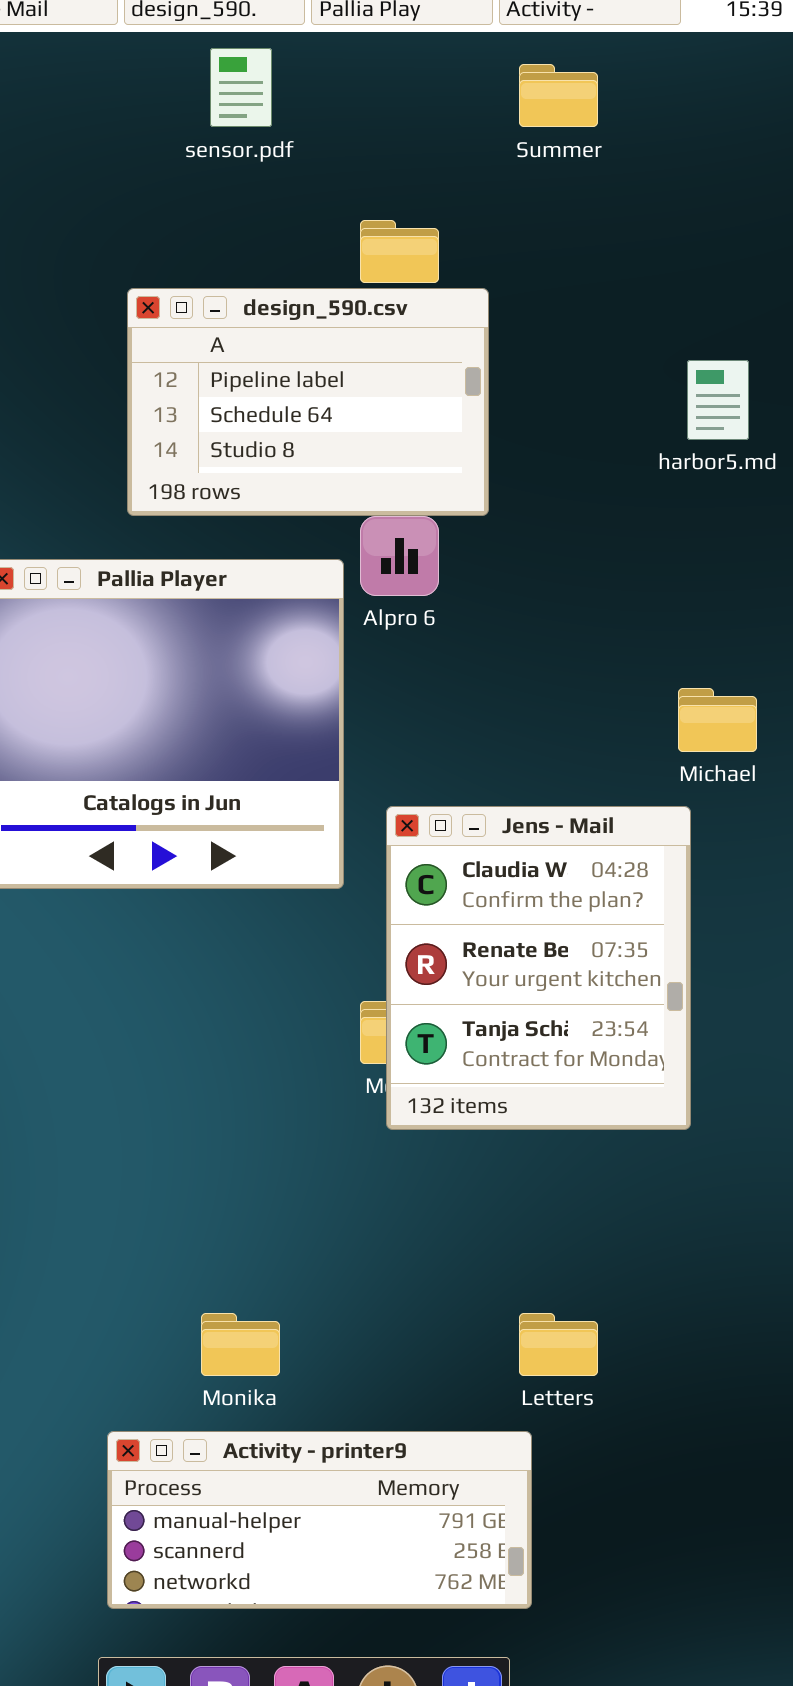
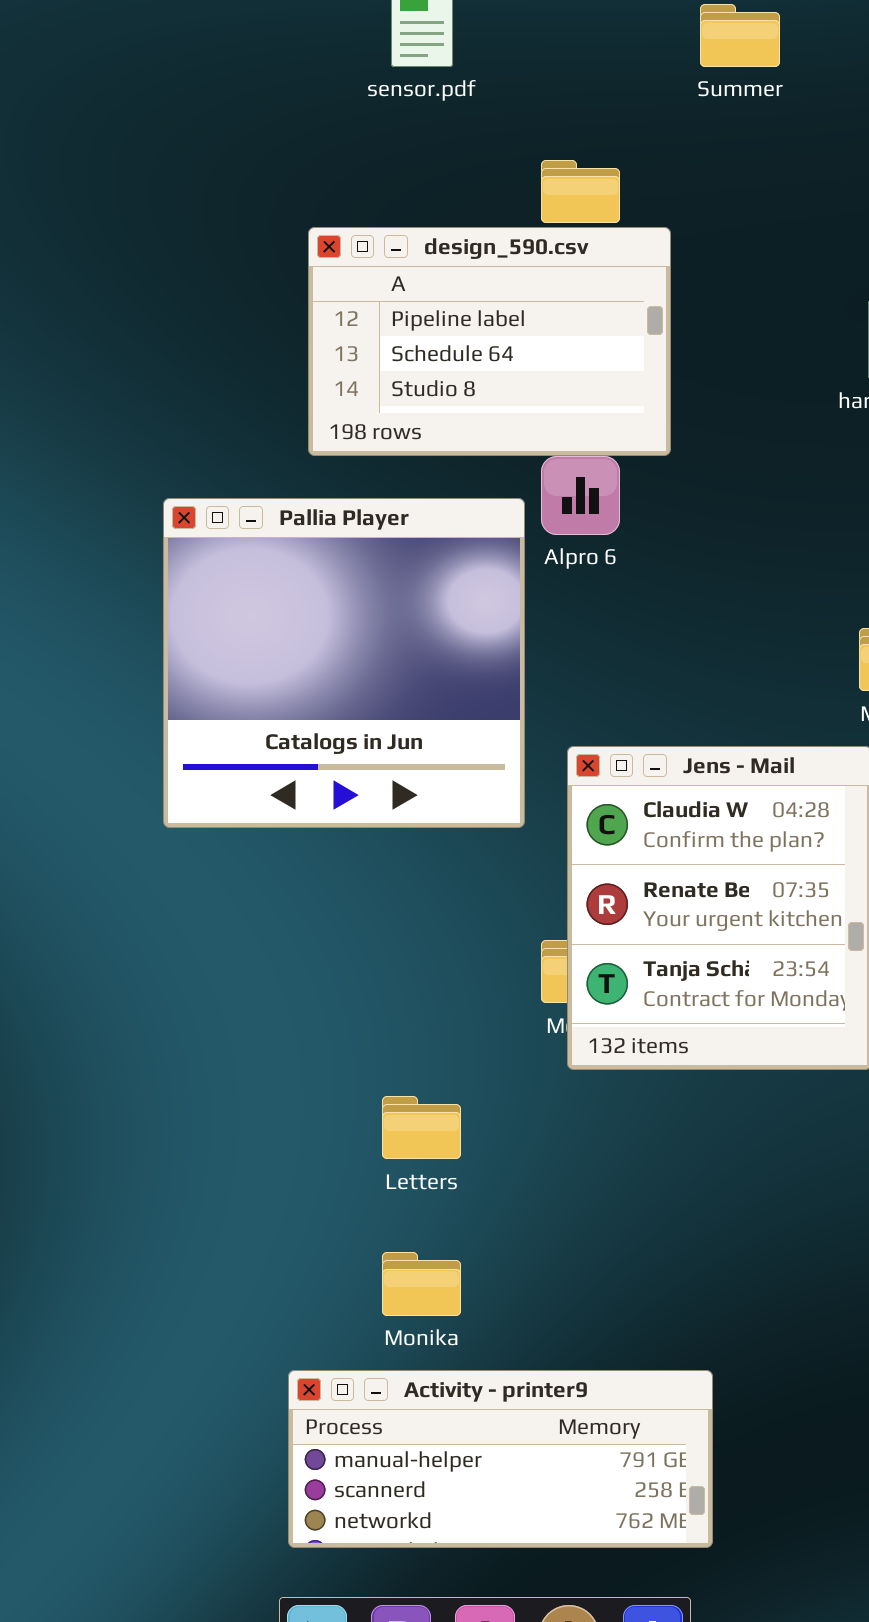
Letters: [519,1313,598,1376] -> [382,1096,461,1159], moved

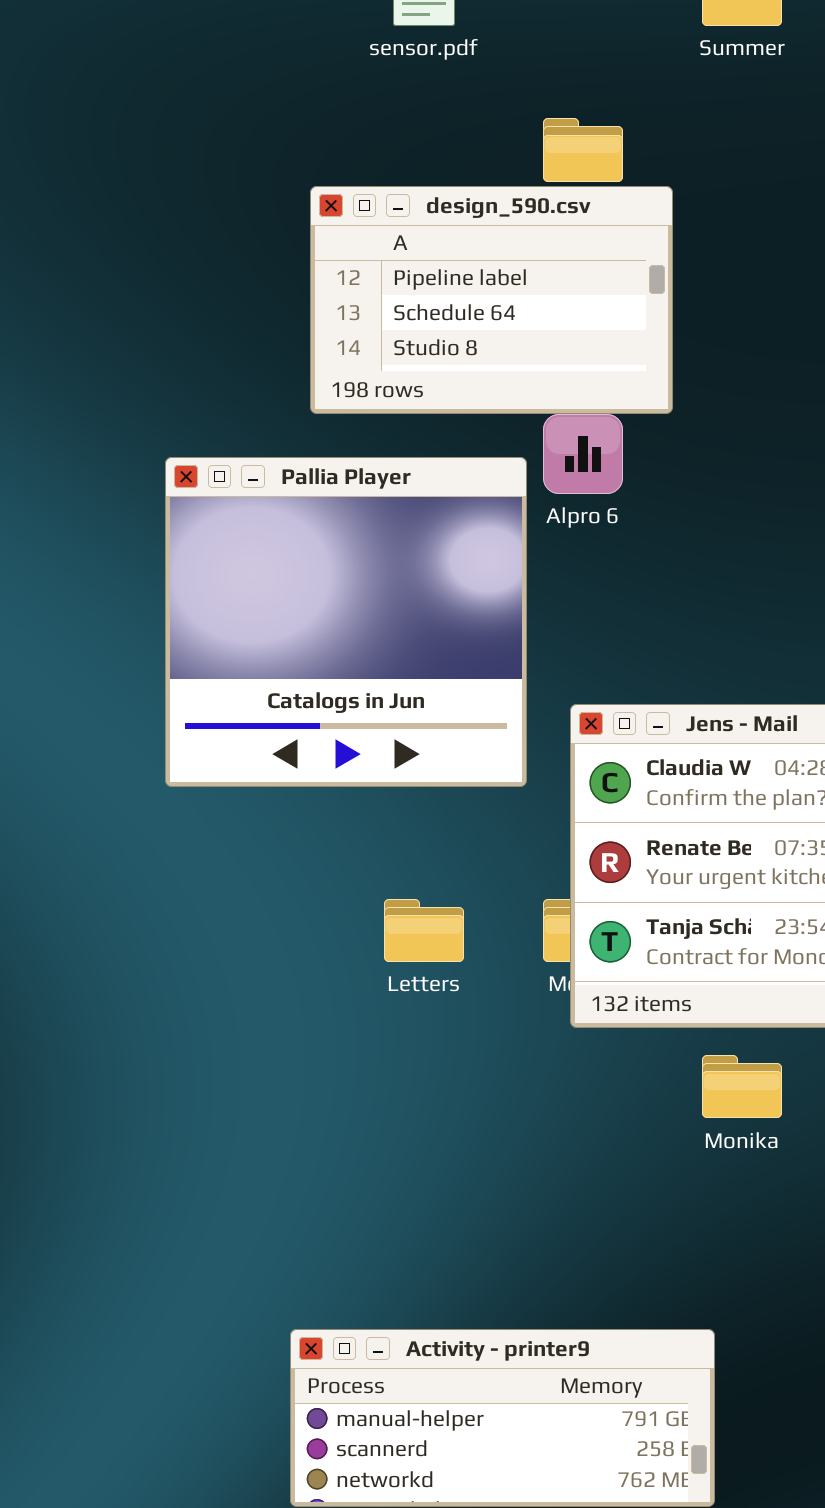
Letters: [382,1096,461,1159] -> [384,899,464,962], moved
Monika: [382,1252,461,1316] -> [702,1055,782,1118], moved

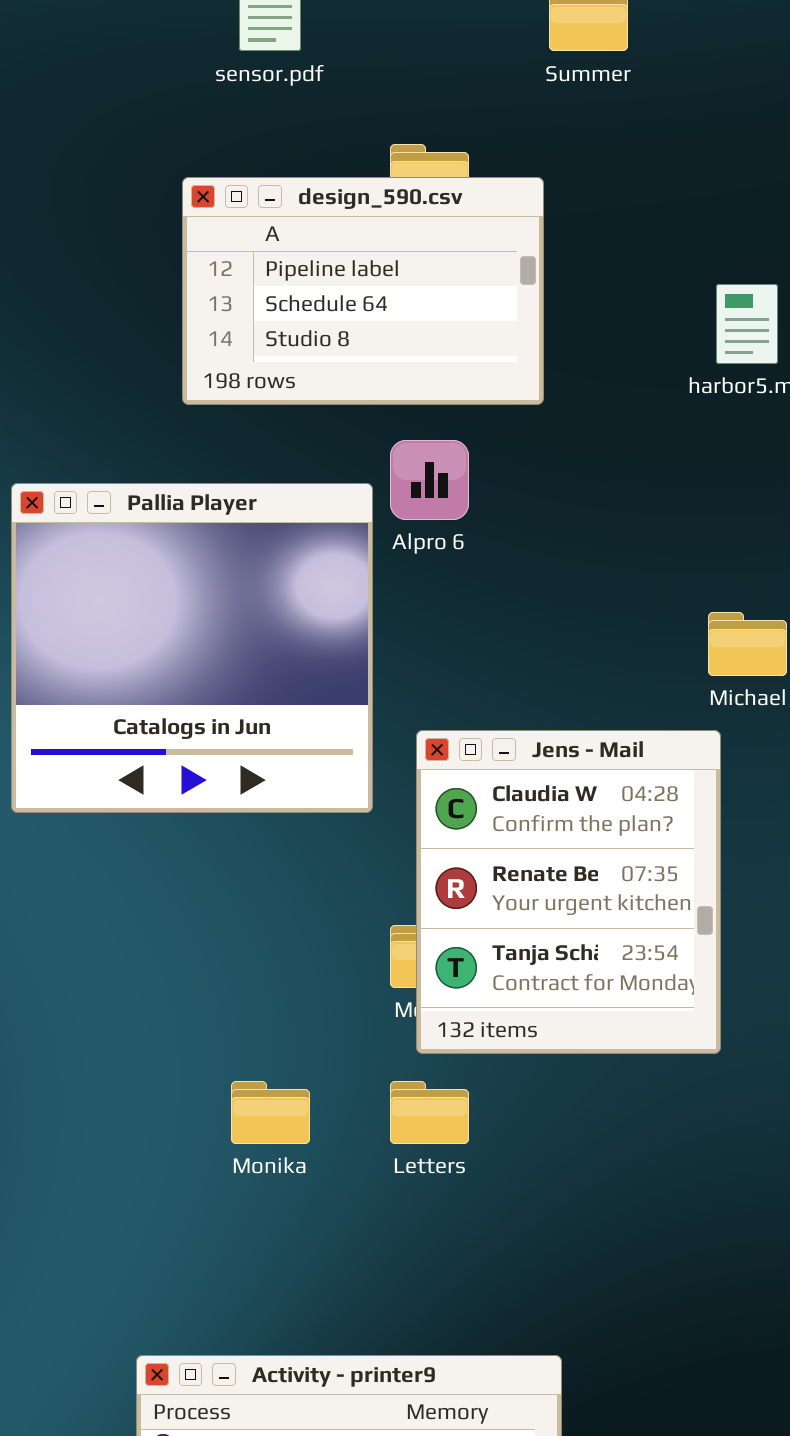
design_590.csv: [310,186,673,414] -> [182,177,544,405], moved
Letters: [384,899,464,962] -> [390,1081,469,1144], moved
Monika: [702,1055,782,1118] -> [231,1081,310,1144], moved

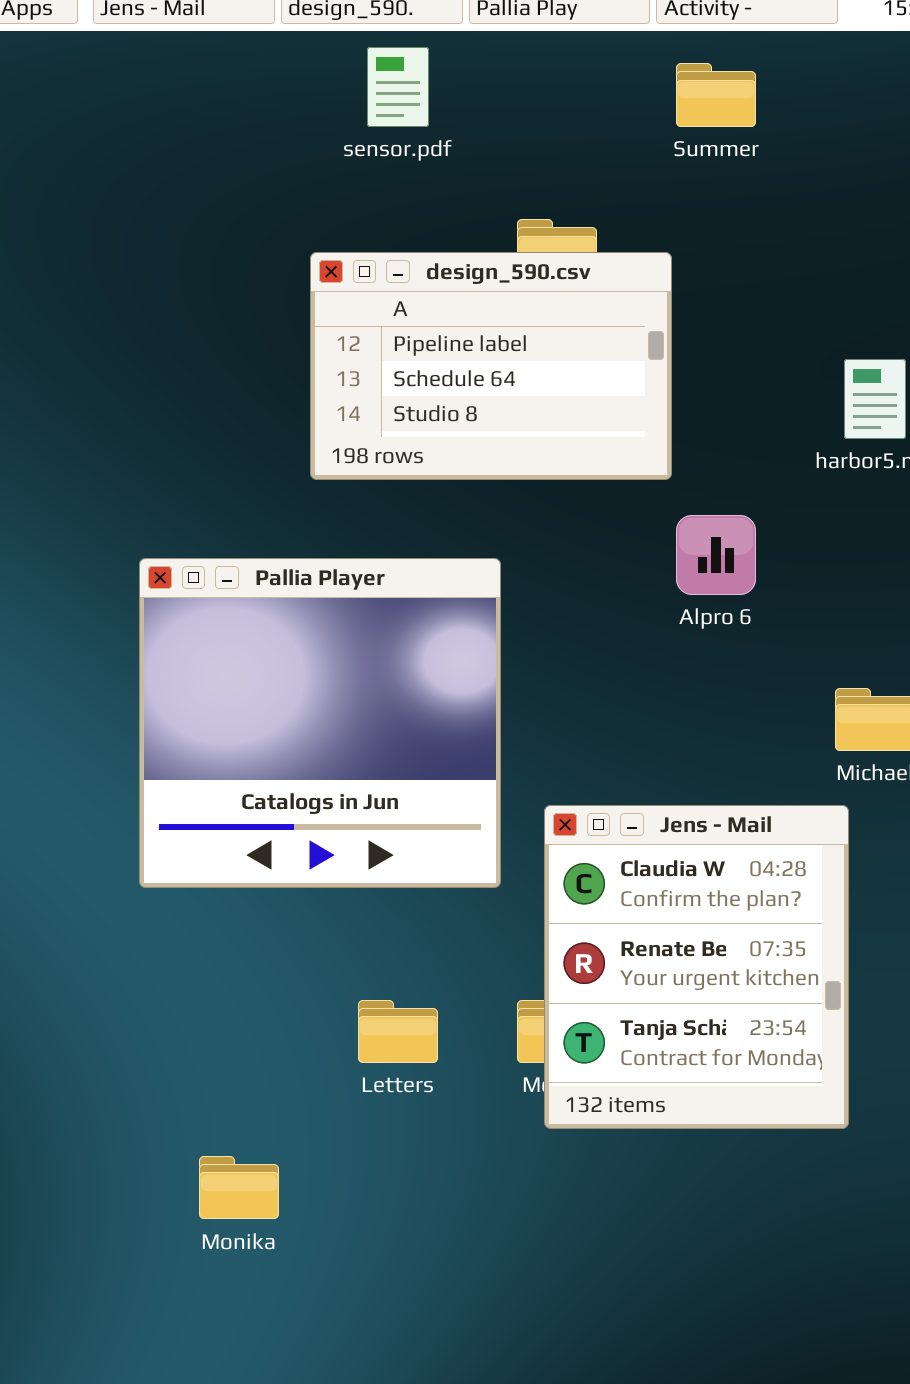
Alpro 6: [390,440,469,520] -> [676,515,756,595], moved
Monika: [231,1081,310,1144] -> [199,1156,279,1219], moved
Letters: [390,1081,469,1144] -> [358,1000,438,1063], moved

